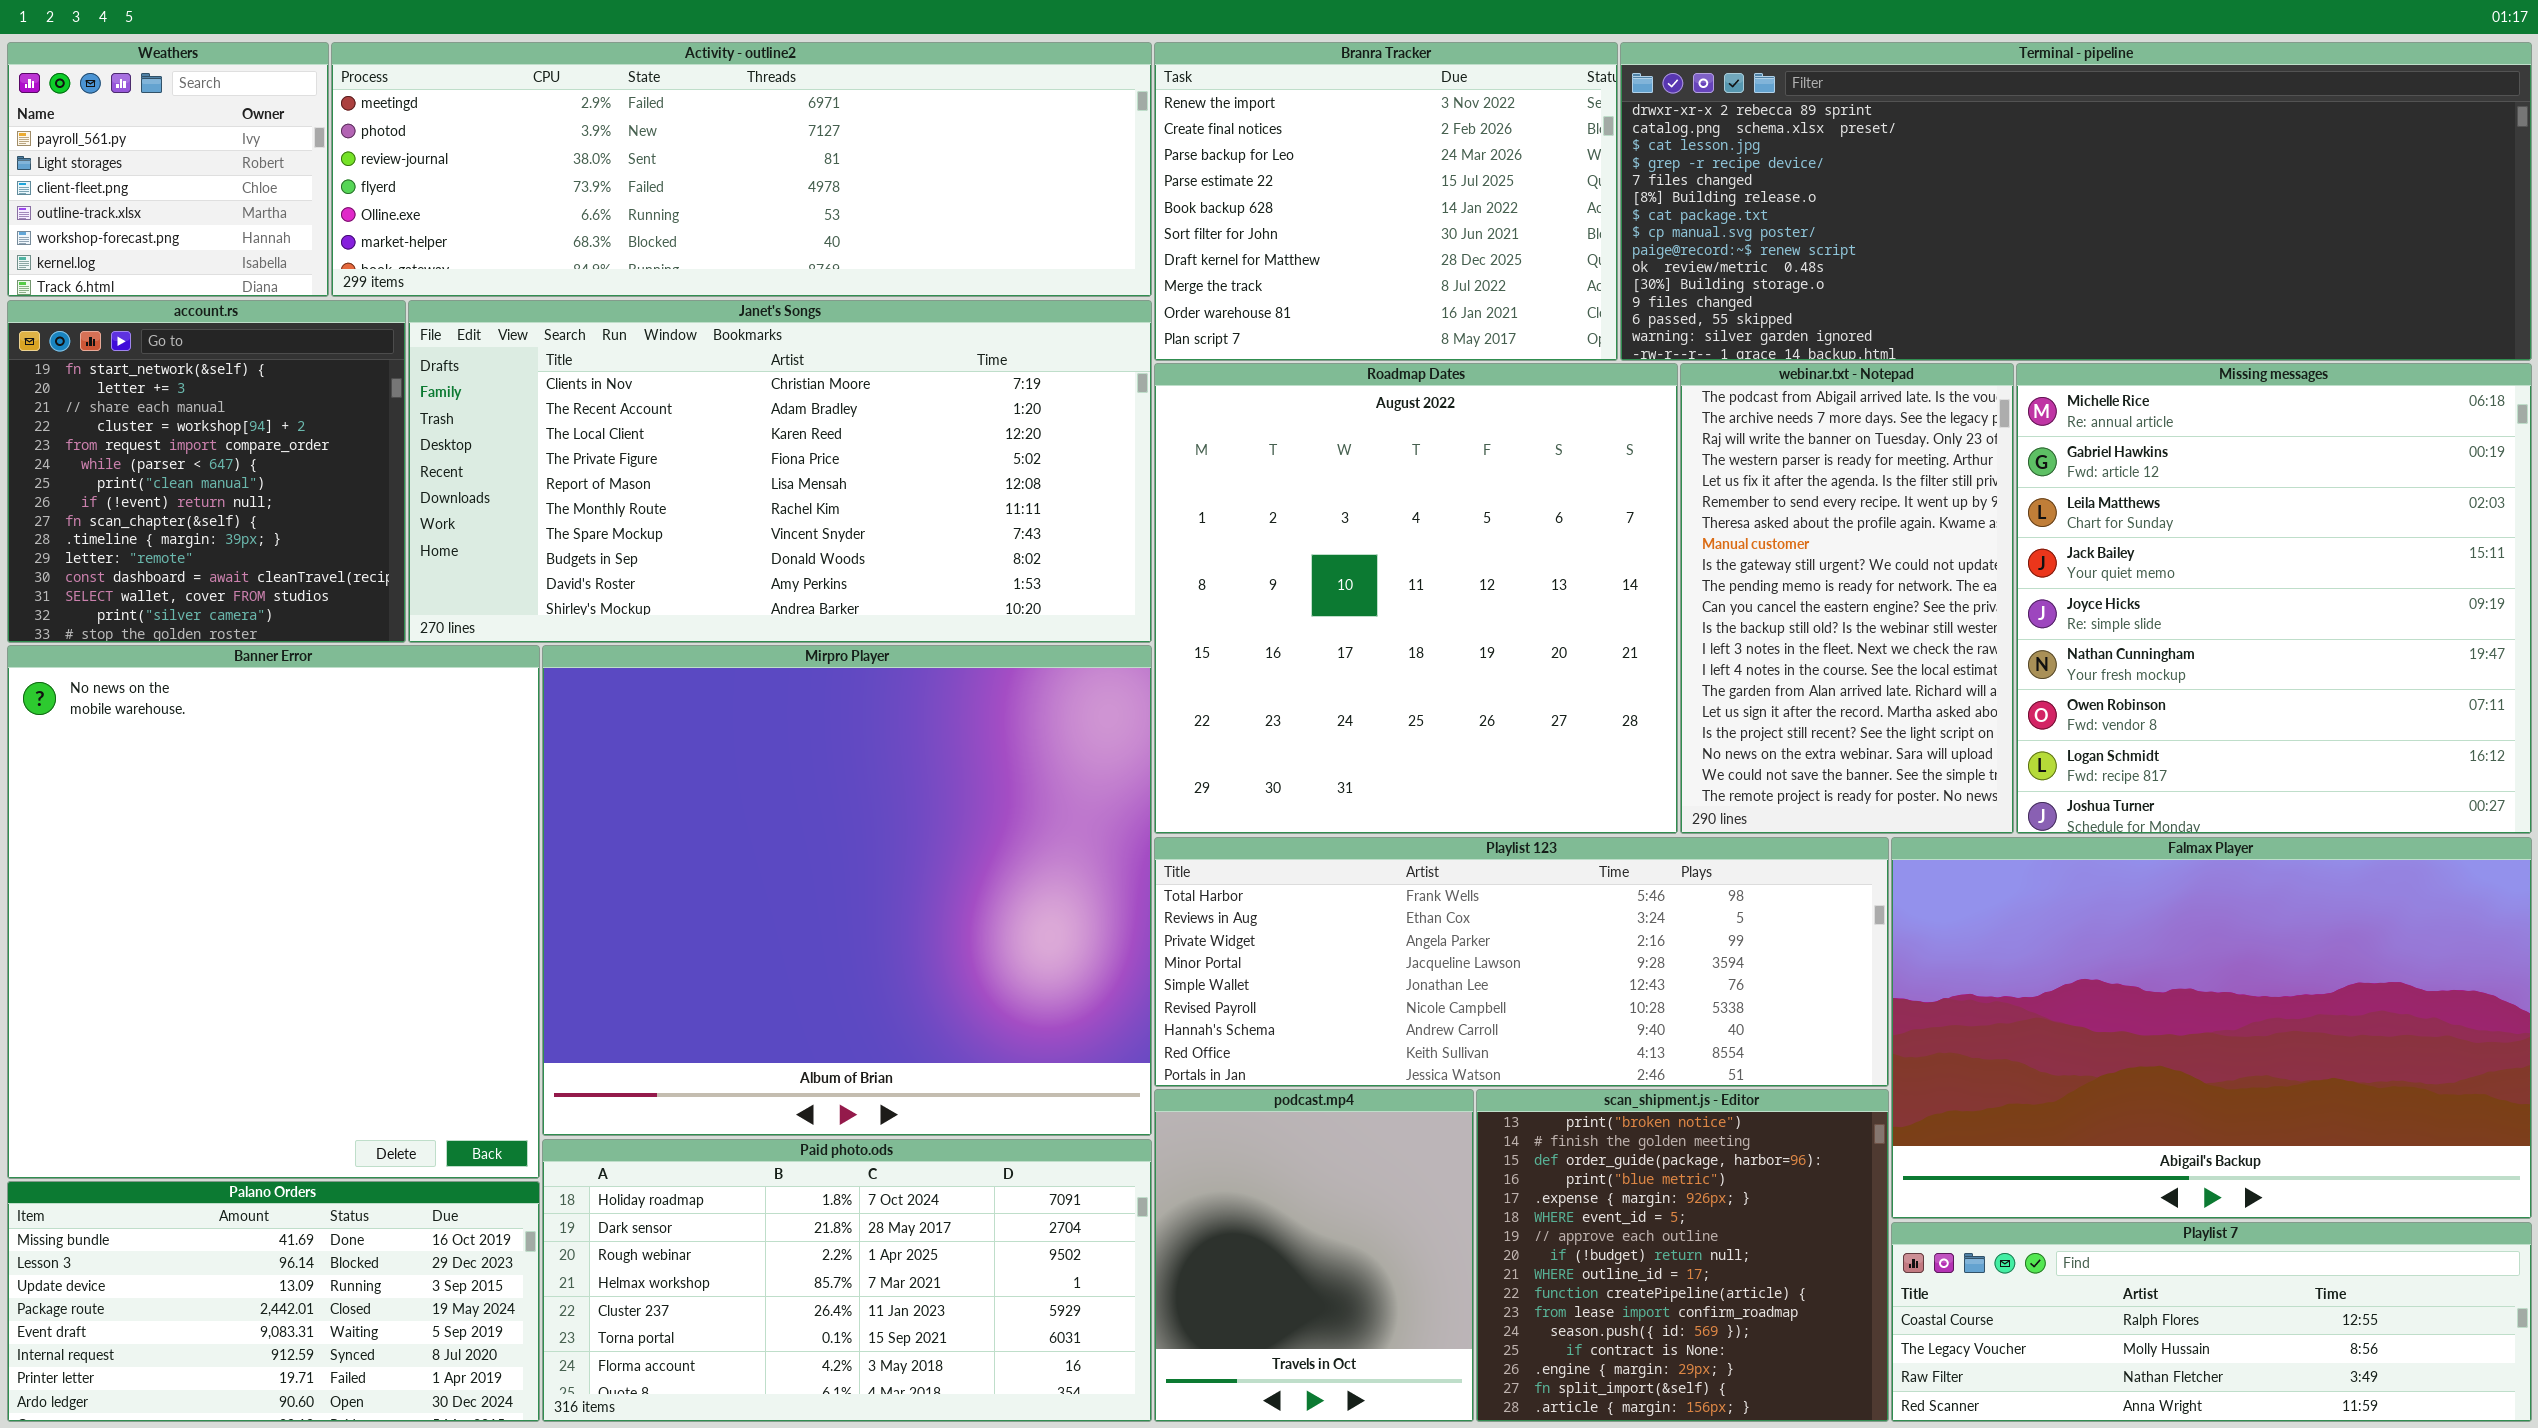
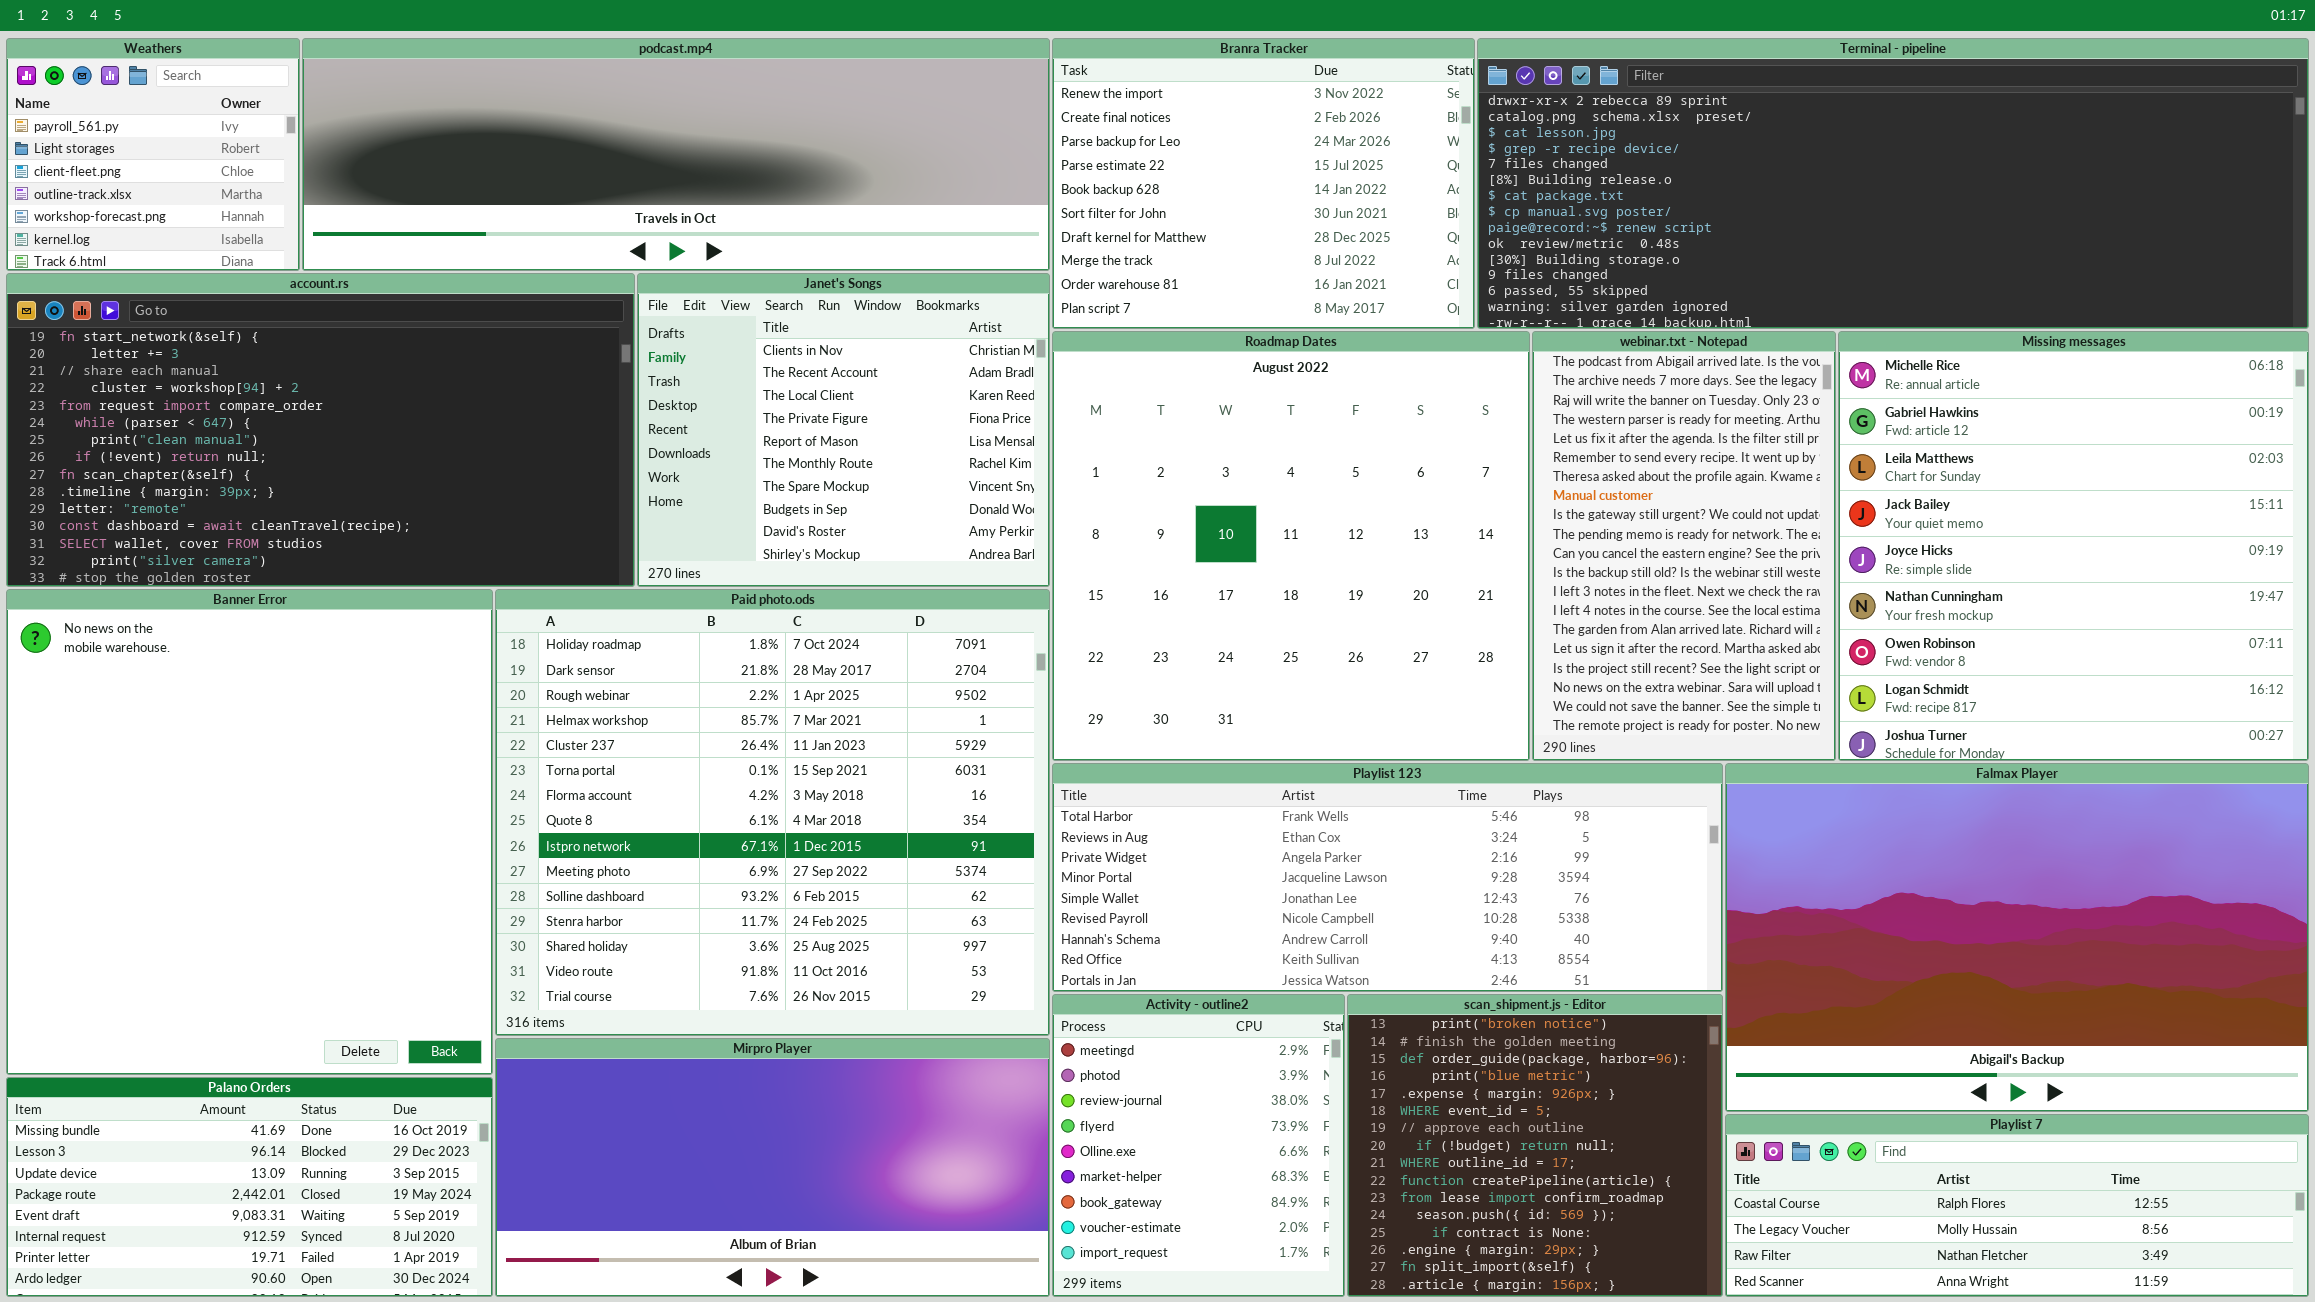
Activity - outline2: [331,42,1152,297] -> [1052,994,1345,1297], moved, resized
account.rs: [7,300,406,643] -> [6,273,635,587], resized
Janet's Songs: [408,300,1152,643] -> [637,273,1050,587], resized
Mirpro Player: [542,645,1152,1136] -> [495,1038,1050,1297], moved, resized
podcast.mp4: [1154,1089,1474,1422] -> [302,38,1050,271], moved, resized
Paid photo.ods: [542,1139,1152,1422] -> [495,589,1050,1036], moved, resized

